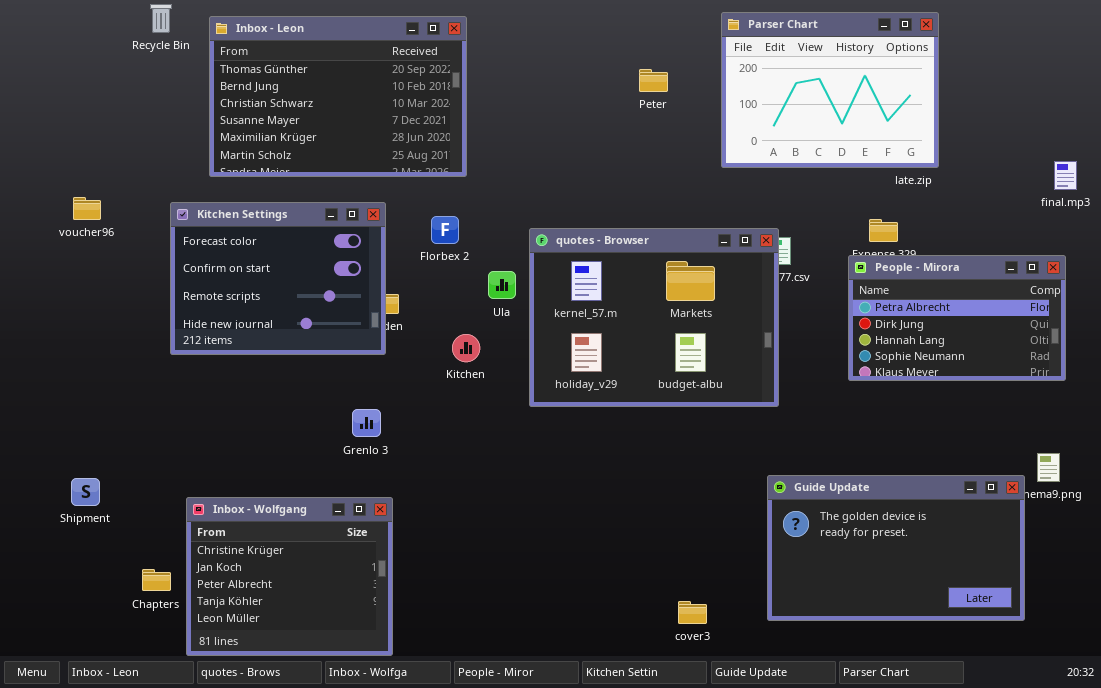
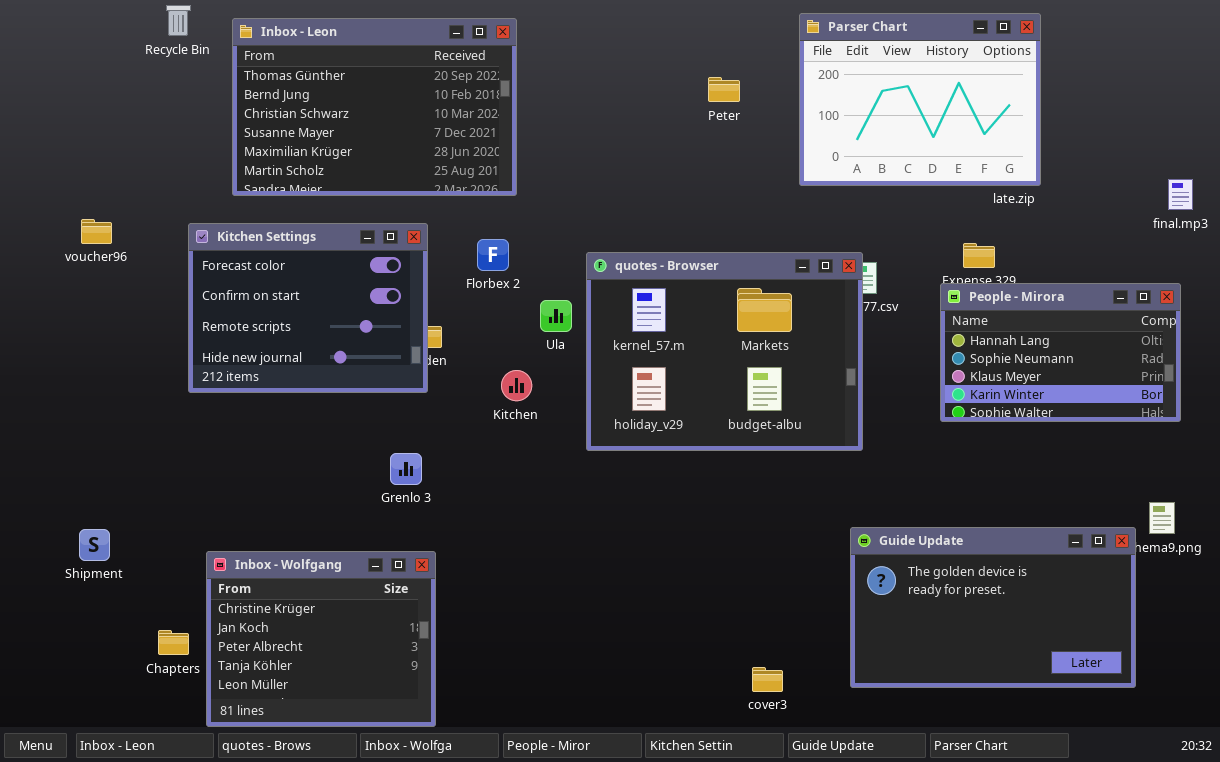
People - Mirora: [848,255,1066,381] -> [940,283,1181,422], scrolled down 2 rows

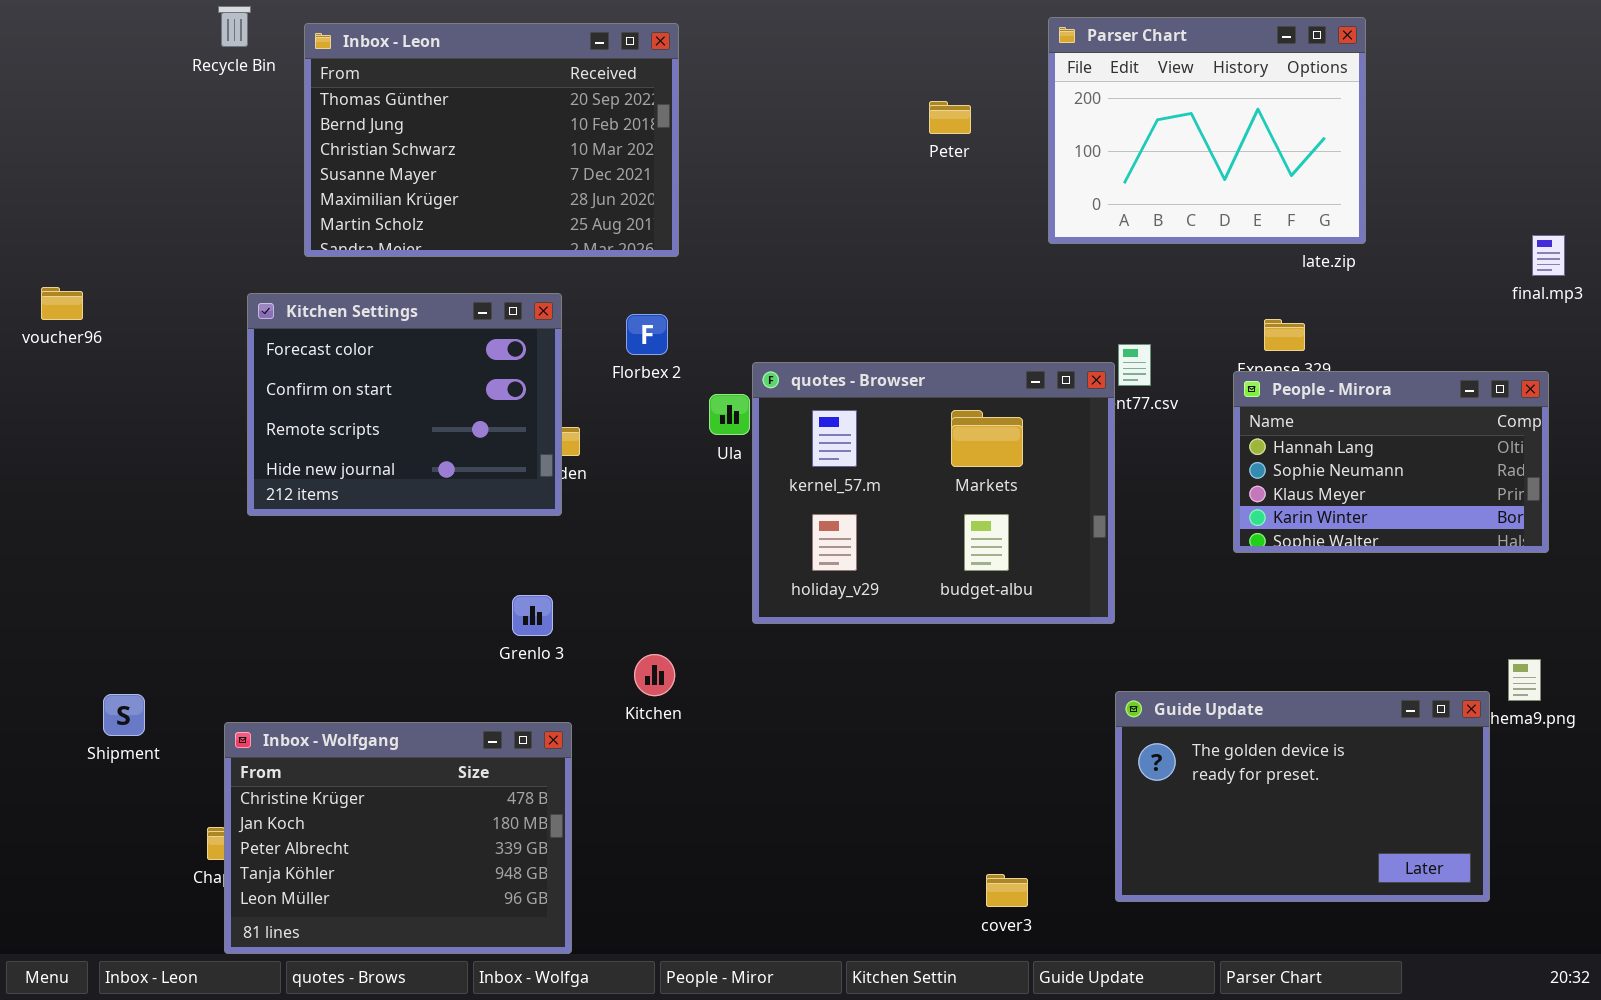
voucher96: [81,219,112,244] -> [41,287,83,320], moved
quotes - Browser: [586,252,863,451] -> [752,362,1115,624], moved
Kitchen: [501,370,532,401] -> [634,654,675,696], moved
Inbox - Wolfgang: [206,551,436,727] -> [224,722,572,954], resized

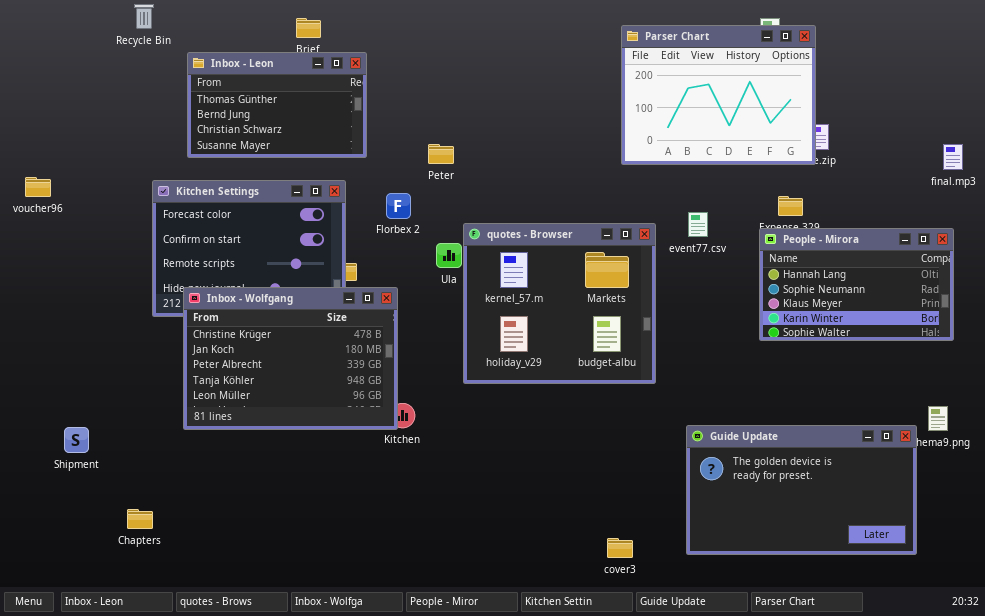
Parser Chart: [1048,17,1366,244] -> [621,25,816,165], moved
Inbox - Leon: [304,23,679,257] -> [187,52,367,158], resized
Peter: [929,101,971,134] -> [428,144,454,164], moved
quotes - Browser: [752,362,1115,624] -> [463,223,656,384], resized
Inbox - Wolfgang: [224,722,572,954] -> [183,287,398,430], moved

